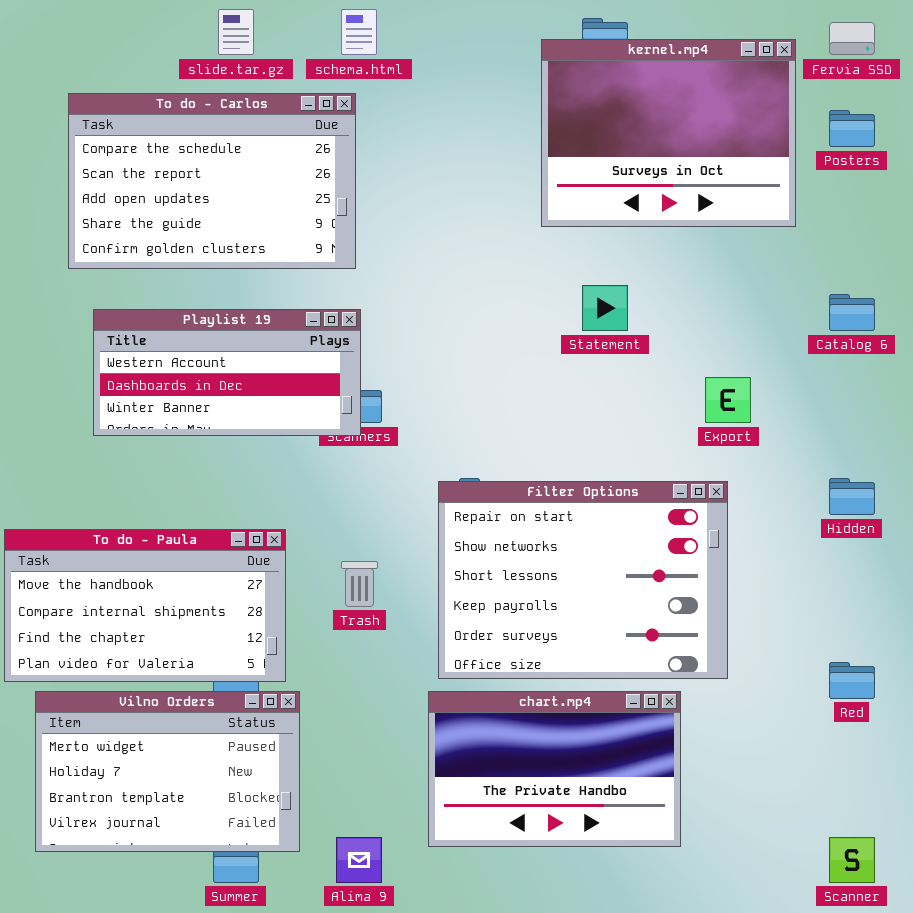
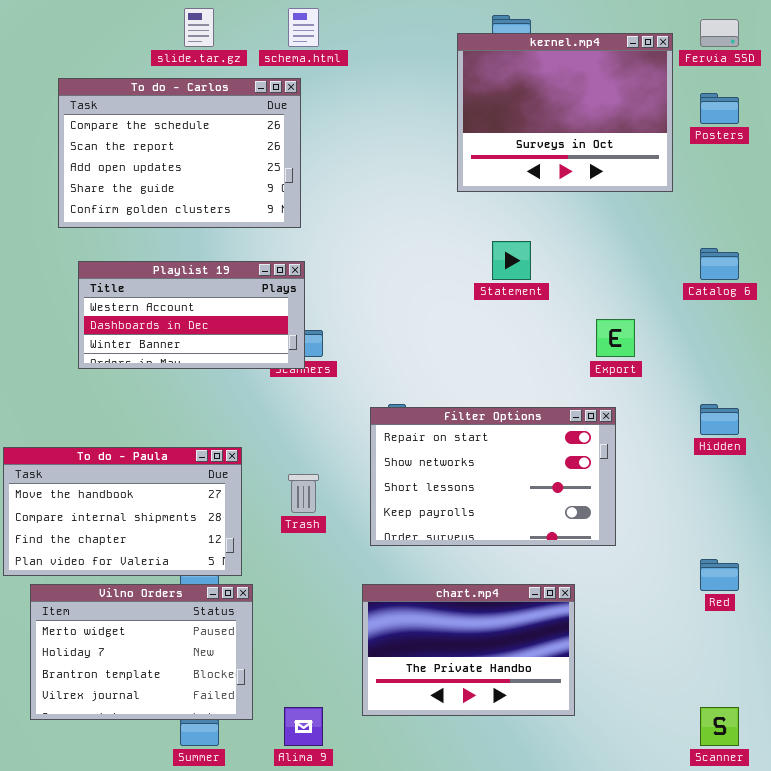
Filter Options: [438,481,728,679] -> [370,407,616,546], resized

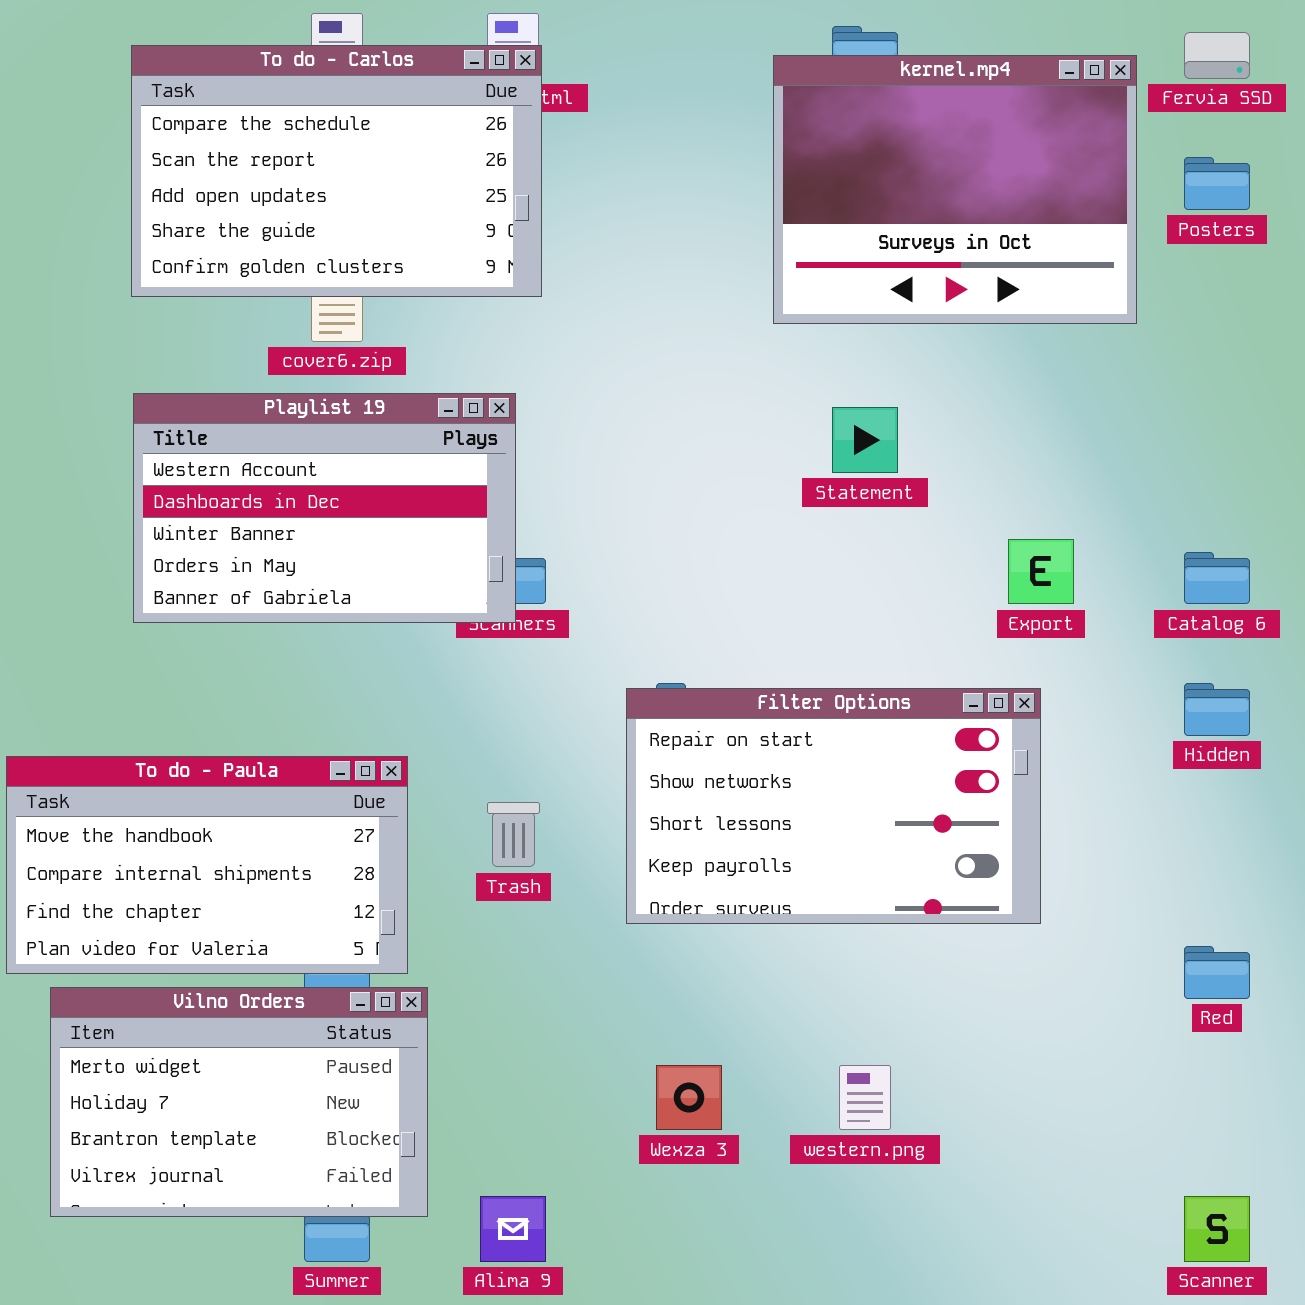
To do - Carlos: [58,78,301,228] -> [131,45,542,297], moved
Catalog 6: [700,248,739,280] -> [1184,552,1250,604], moved
Playlist 19: [78,261,305,369] -> [133,393,516,623], resized
chart.mp4: [362,584,575,716] -> none, closed

